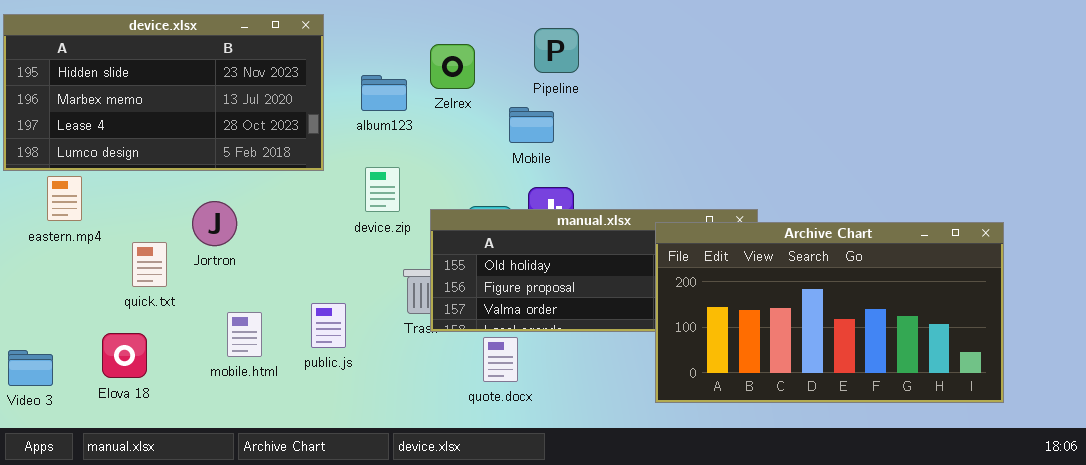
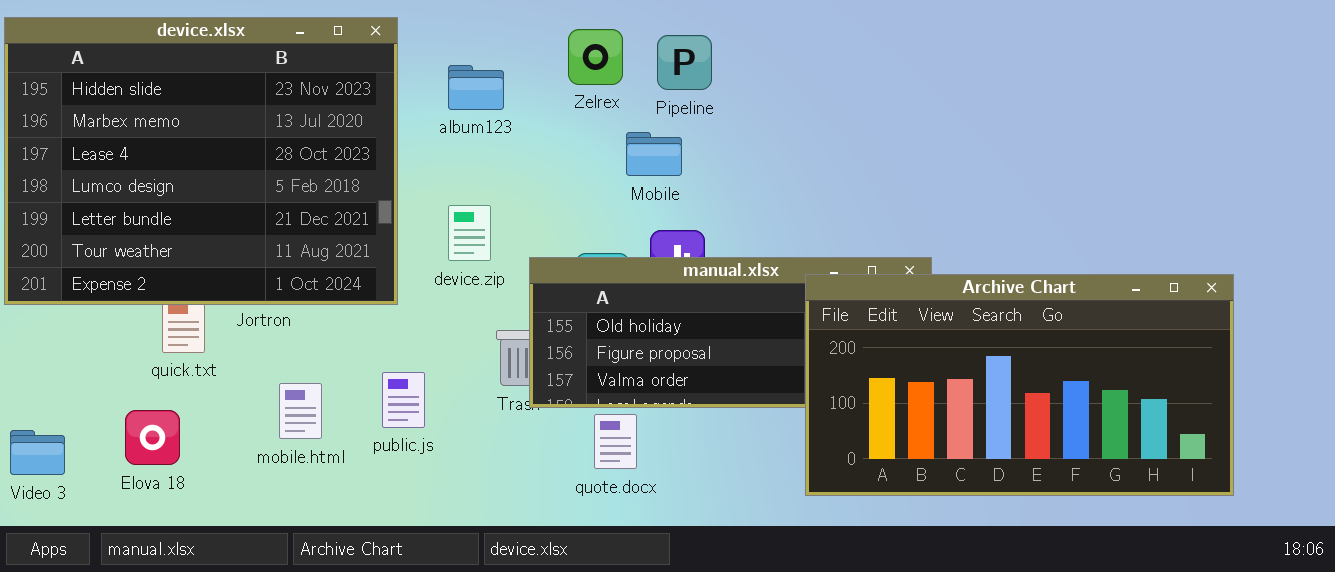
device.xlsx: [3,14,324,171] -> [4,17,398,305], resized
Zelrex: [430,44,475,89] -> [568,29,623,85], moved
album123: [361,75,407,111] -> [448,65,504,110], moved

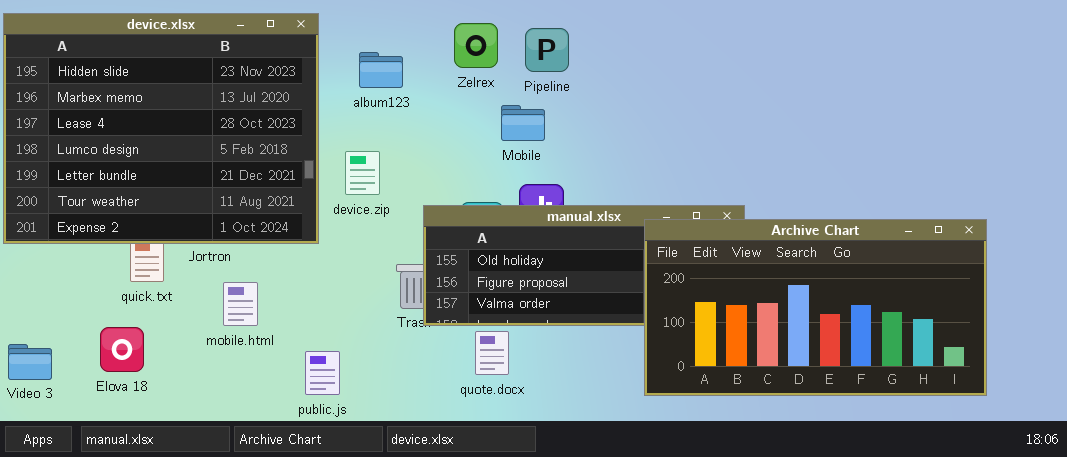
device.zip: [448,205,491,261] -> [345,151,380,195], moved
public.js: [382,372,425,428] -> [305,351,340,395], moved
mobile.html: [279,383,322,439] -> [223,282,258,326], moved

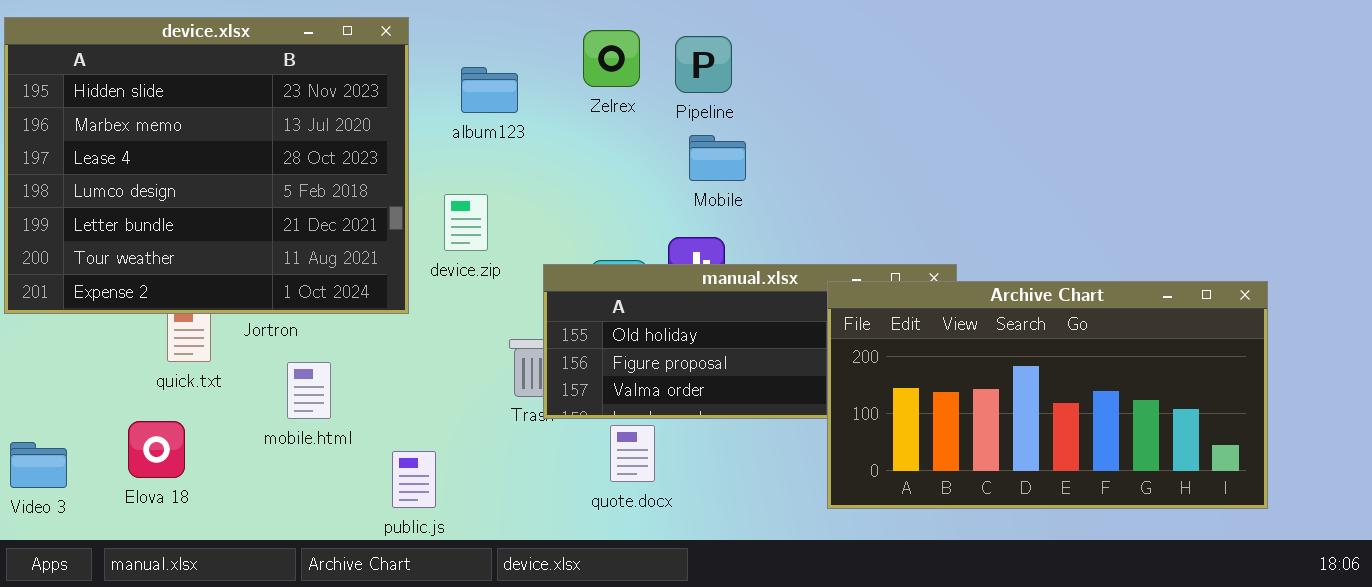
Mobile: [501,105,545,141] -> [689,135,746,181], moved

